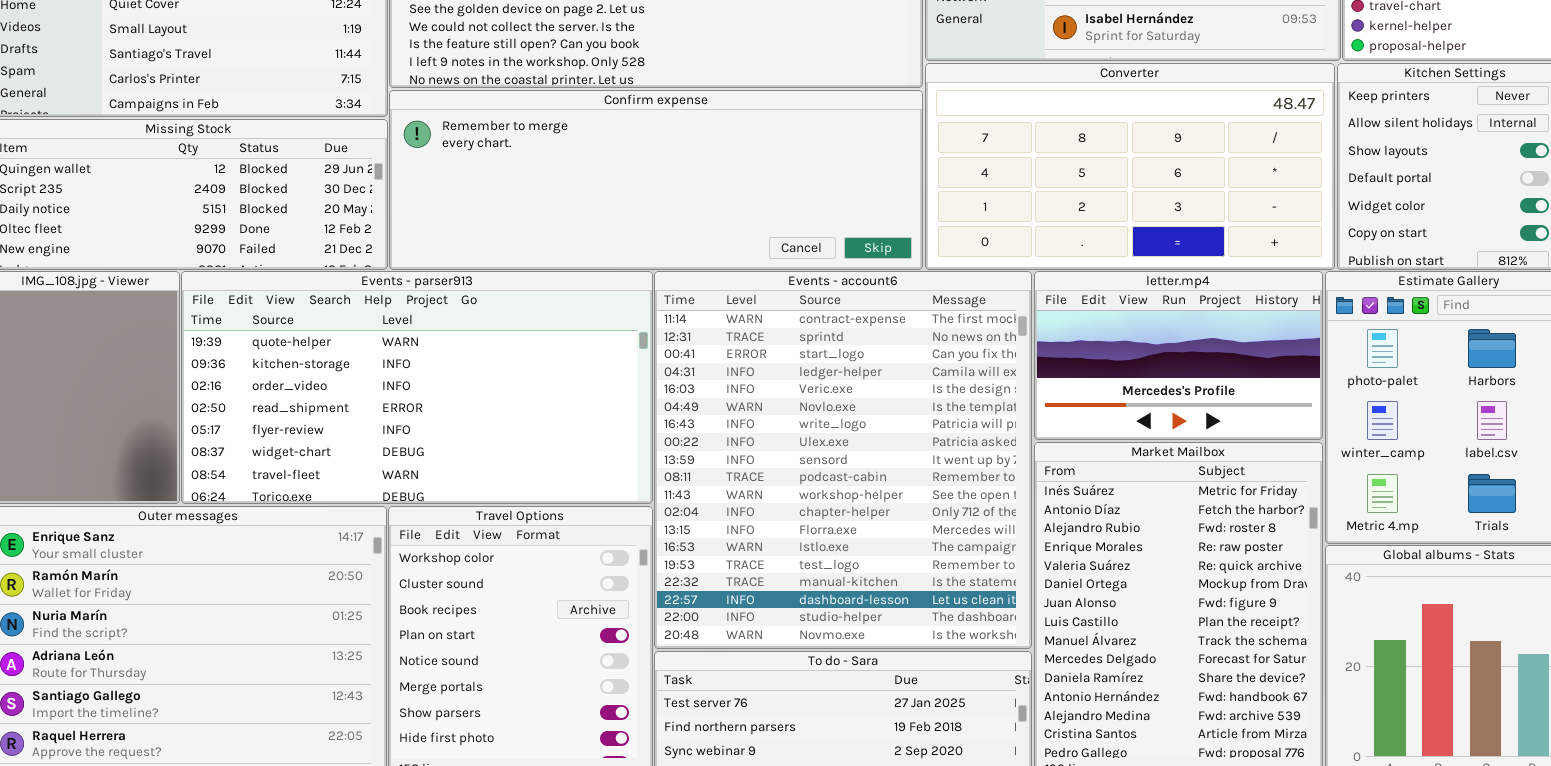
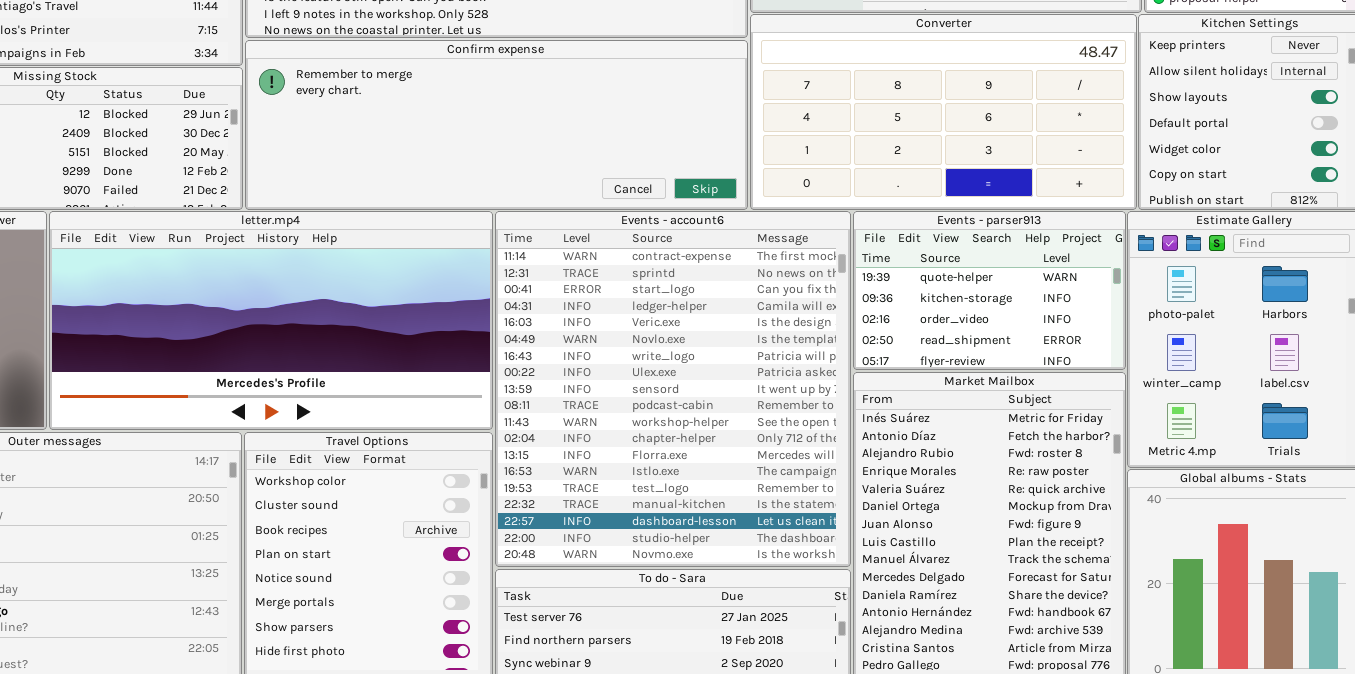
Events - parser913: [181,271,653,504] -> [853,211,1126,370], moved, resized
letter.mp4: [1034,271,1323,440] -> [49,211,493,430], moved, resized

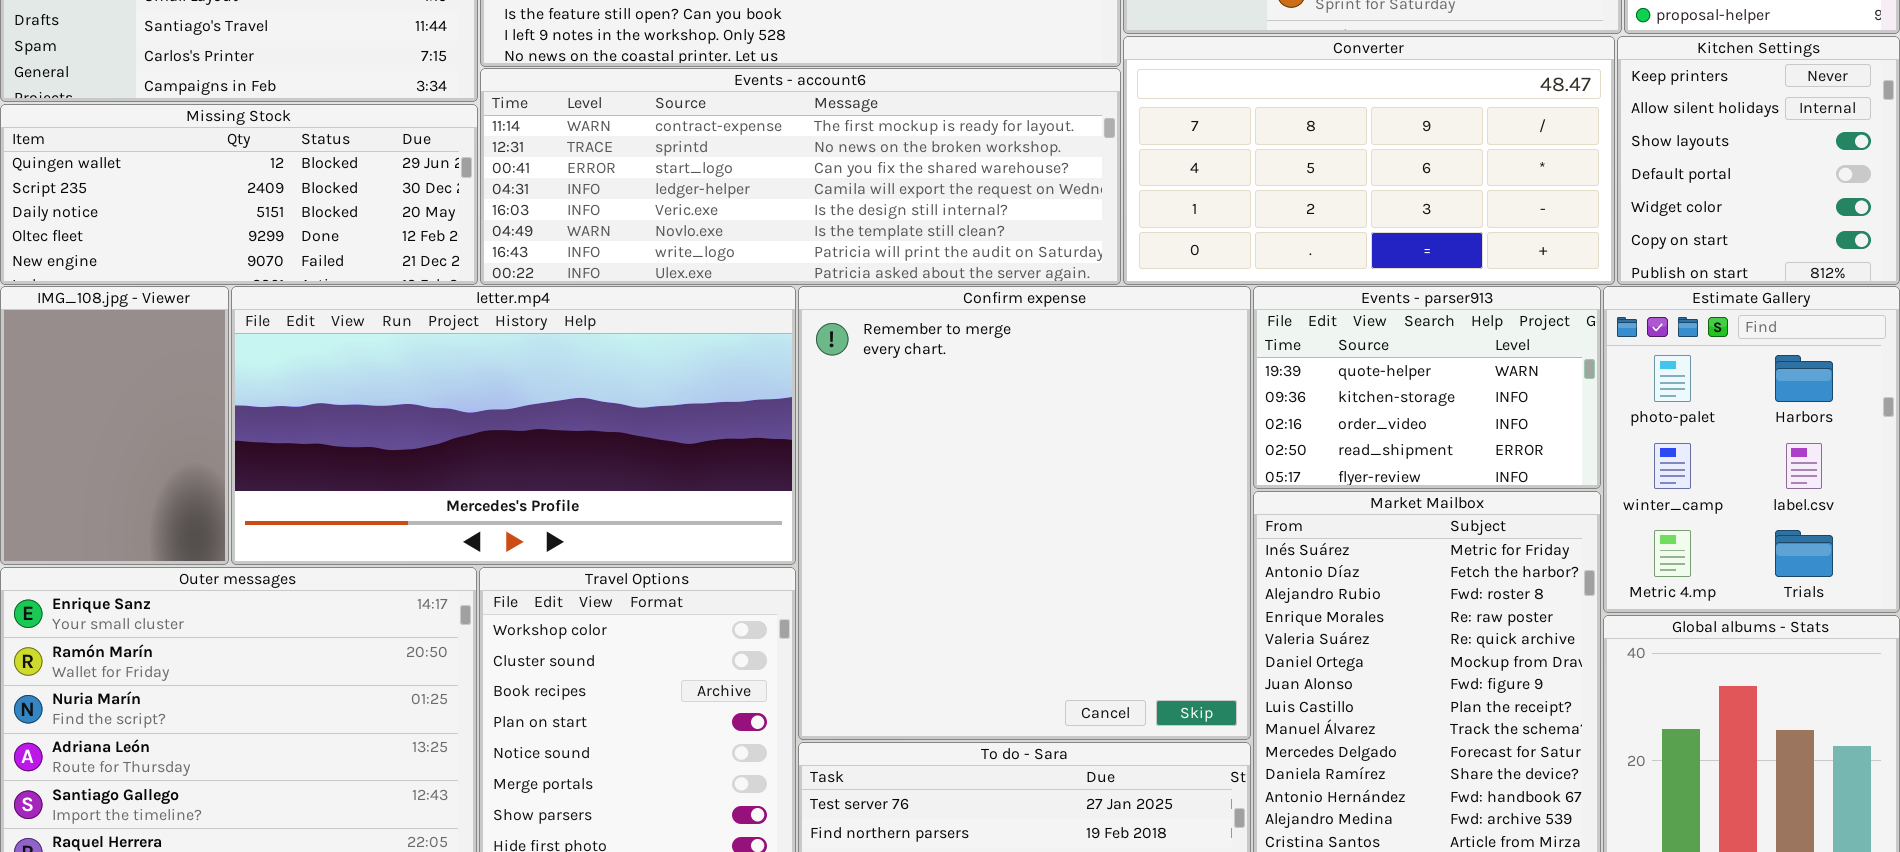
Confirm expense: [245,40,748,210] -> [798,286,1251,740], moved, resized
Events - account6: [495,211,851,567] -> [480,68,1121,285], moved, resized

